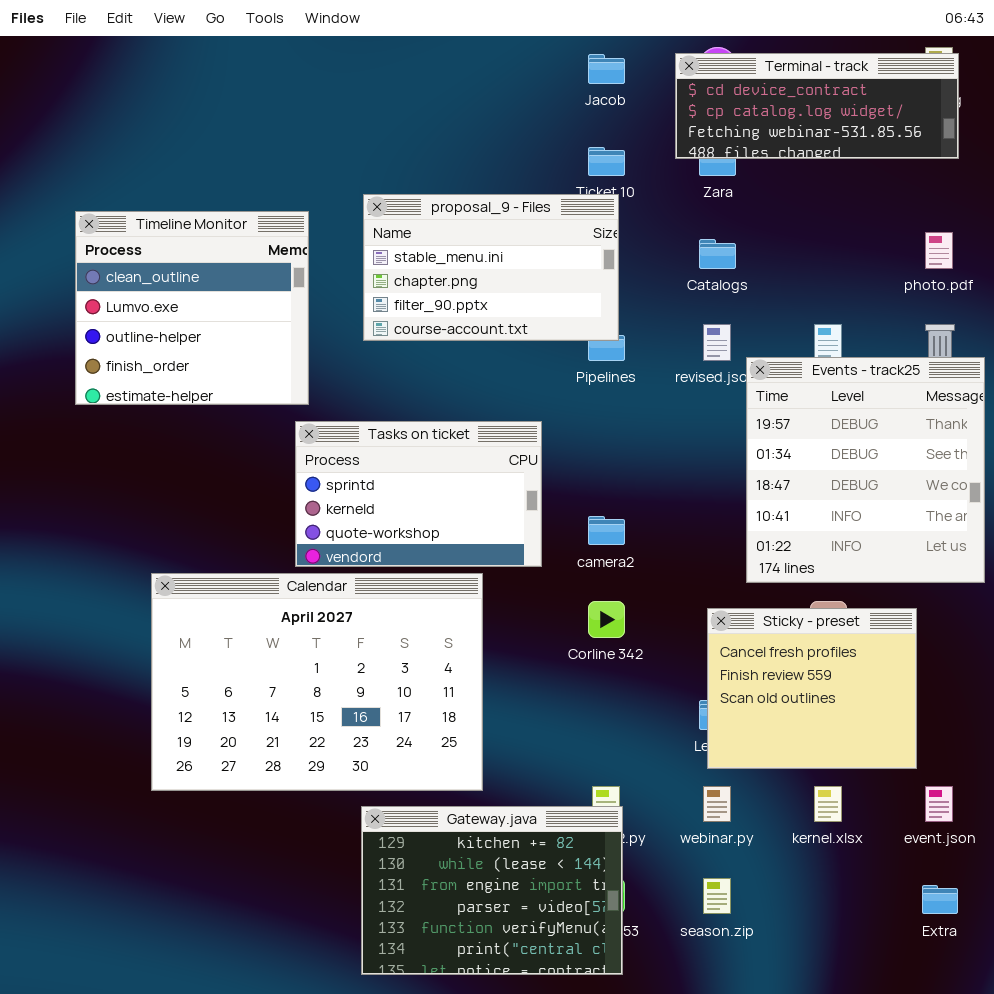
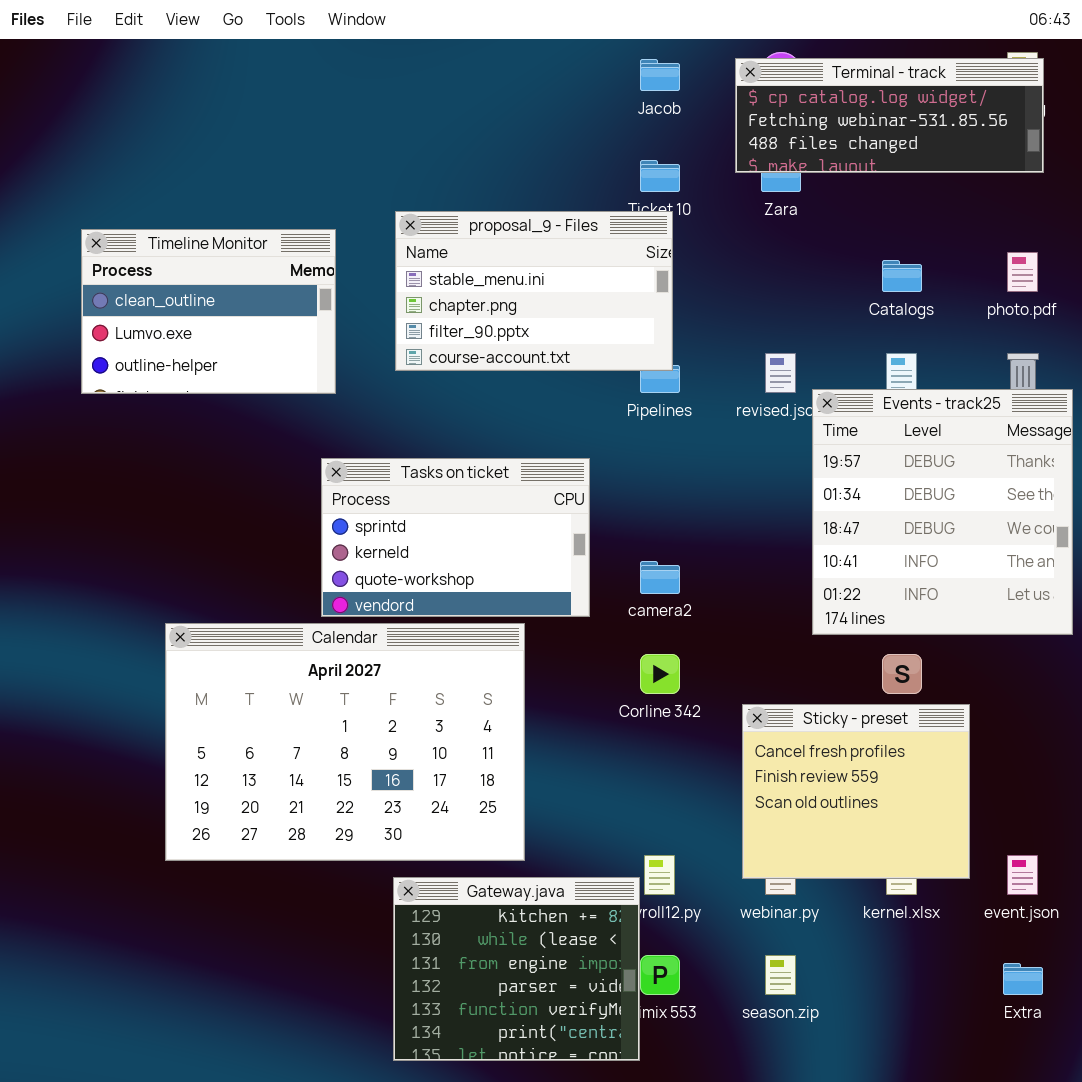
Terminal - track: [675,53,959,159] -> [735,58,1044,173], scrolled down 1 row
Timeline Monitor: [75,211,309,405] -> [81,229,336,394], resized
Catalogs: [699,239,736,269] -> [882,260,922,292], moved
Sticky - preset: [707,608,917,769] -> [742,704,970,879], moved
Gateway.java: [361,806,623,975] -> [393,877,640,1061], resized

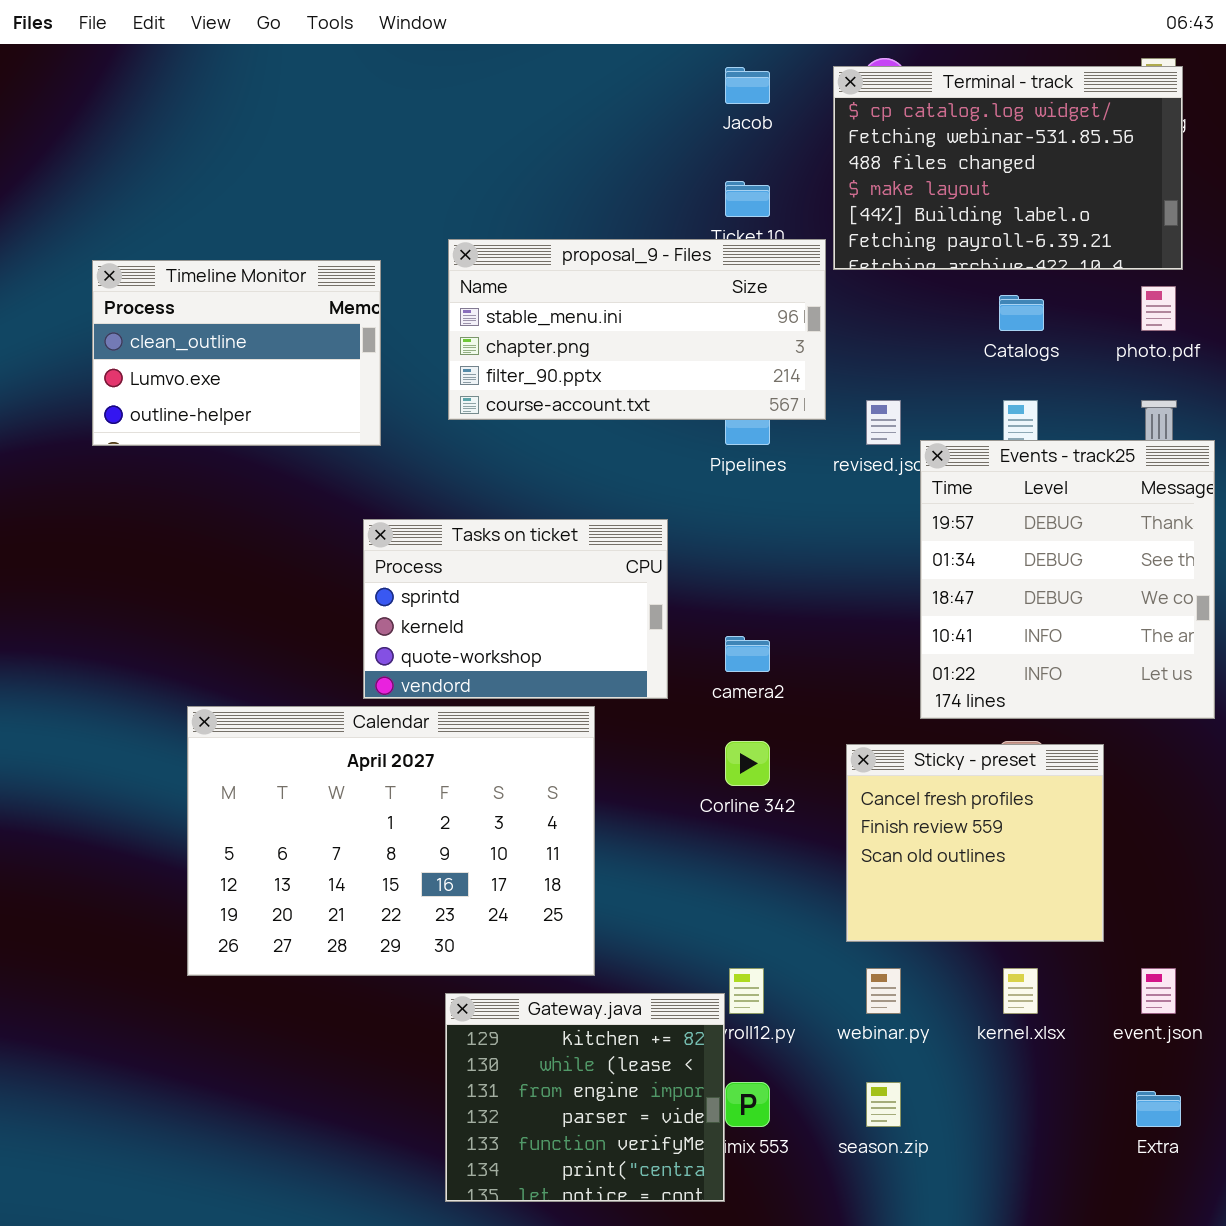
Terminal - track: [735,58,1044,173] -> [833,66,1183,270], resized
proposal_9 - Files: [395,211,673,371] -> [448,239,826,420], resized
Sticky - preset: [742,704,970,879] -> [846,744,1104,942], moved

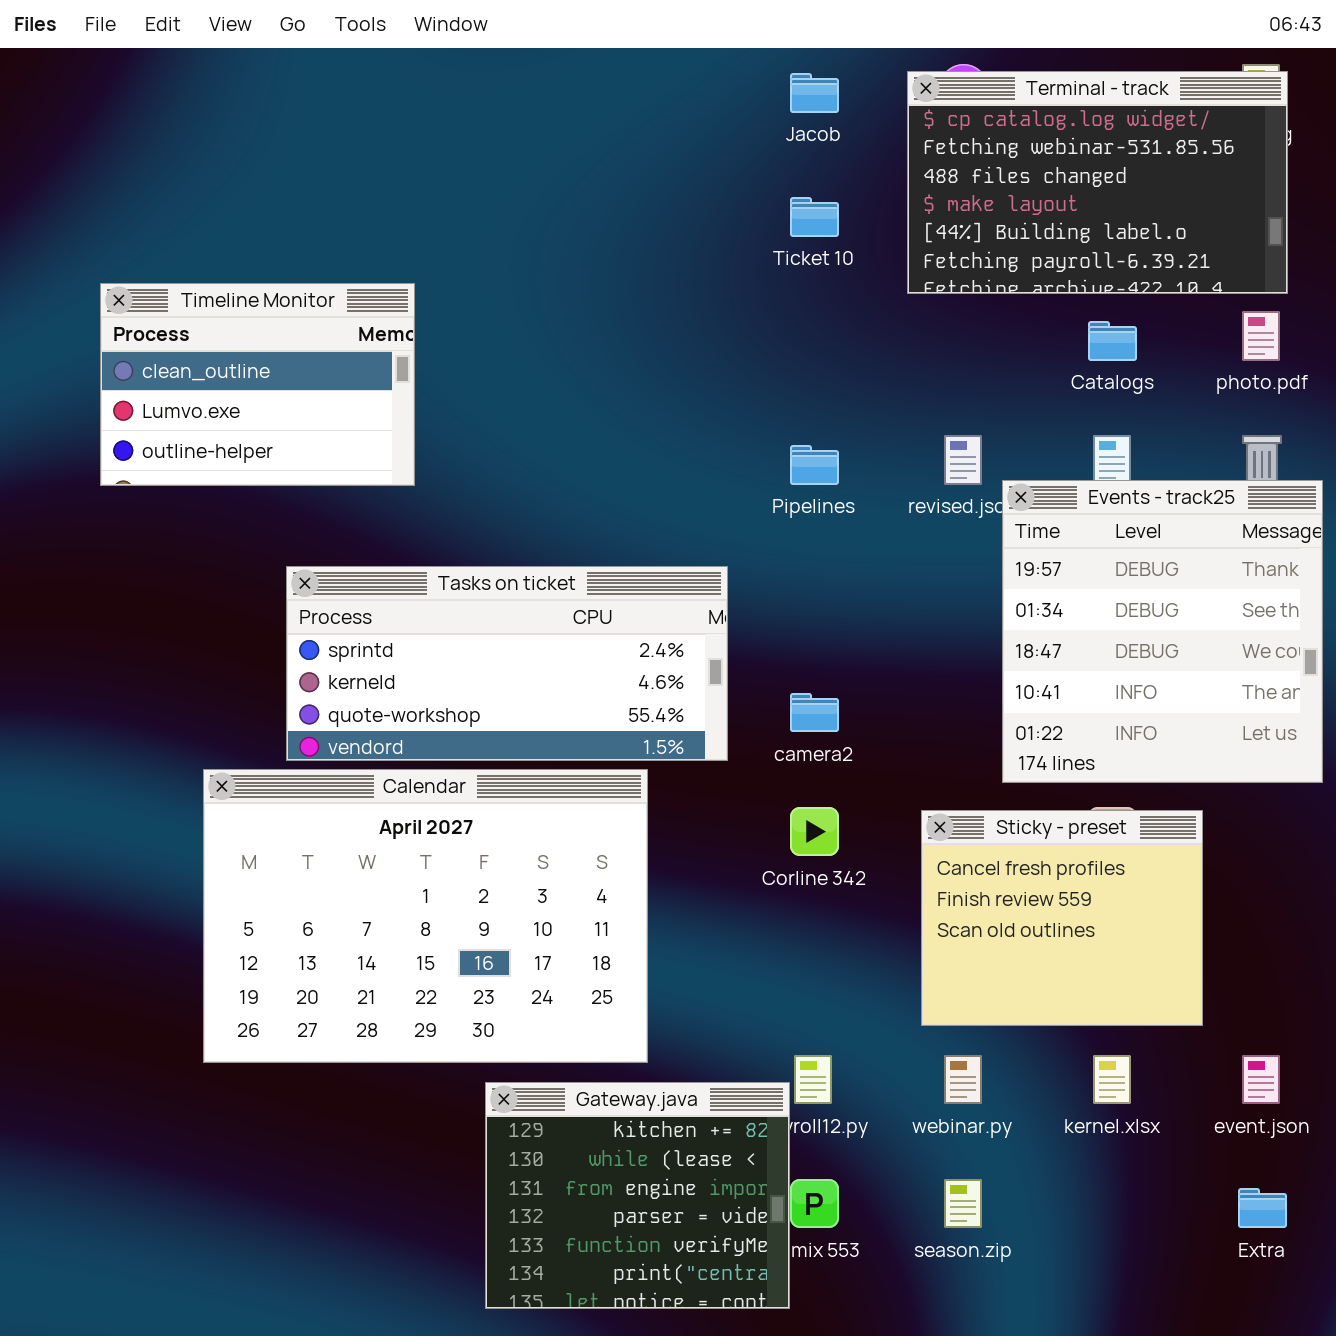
proposal_9 - Files: [448,239,826,420] -> none, closed
Tasks on ticket: [363,519,668,699] -> [286,566,728,761], resized

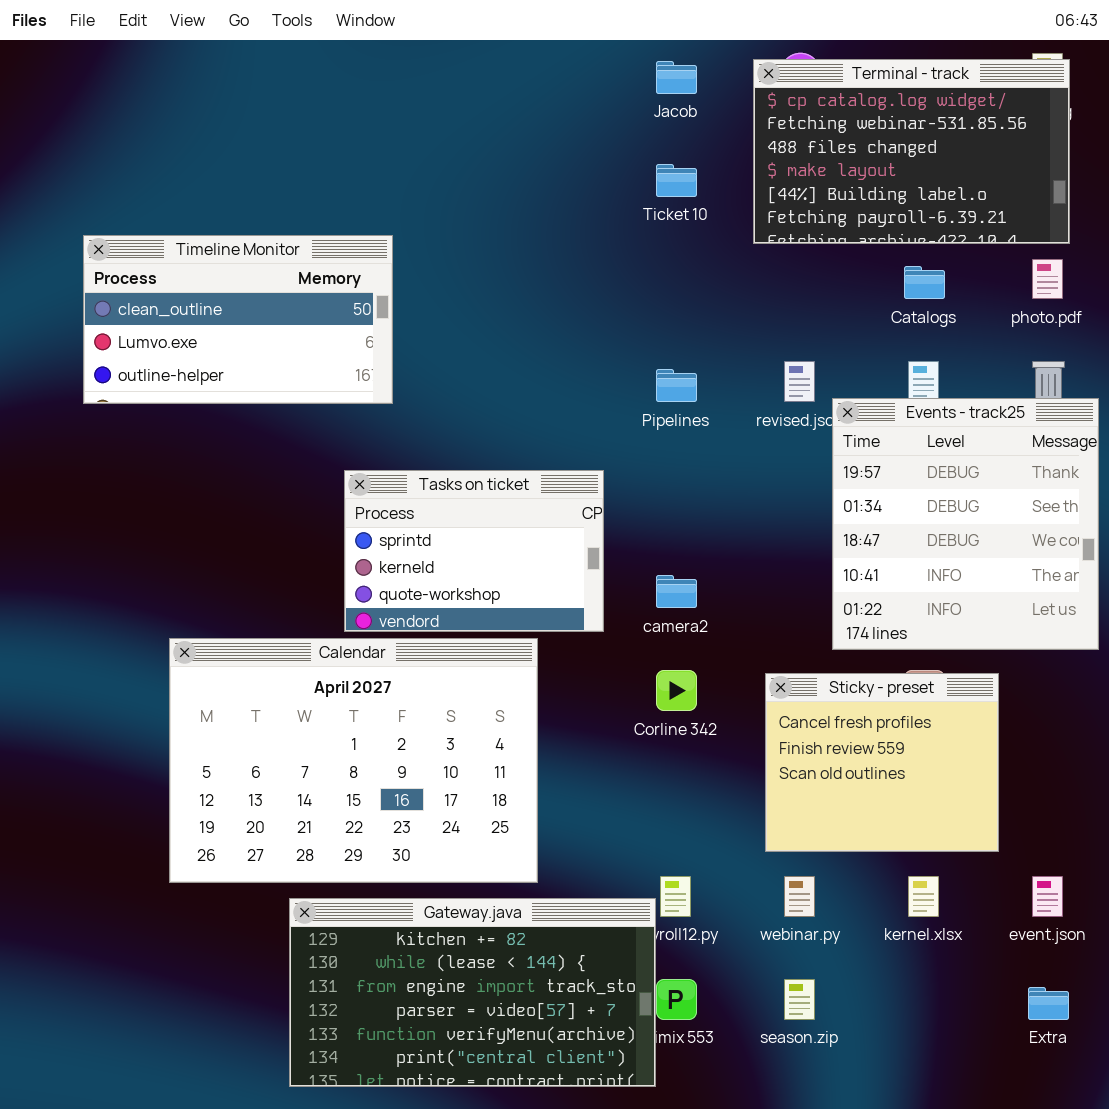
Timeline Monitor: [100,283,415,486] -> [83,235,393,404], resized
Tasks on ticket: [286,566,728,761] -> [344,470,604,632], resized
Gateway.java: [485,1082,790,1309] -> [289,898,656,1087], resized

